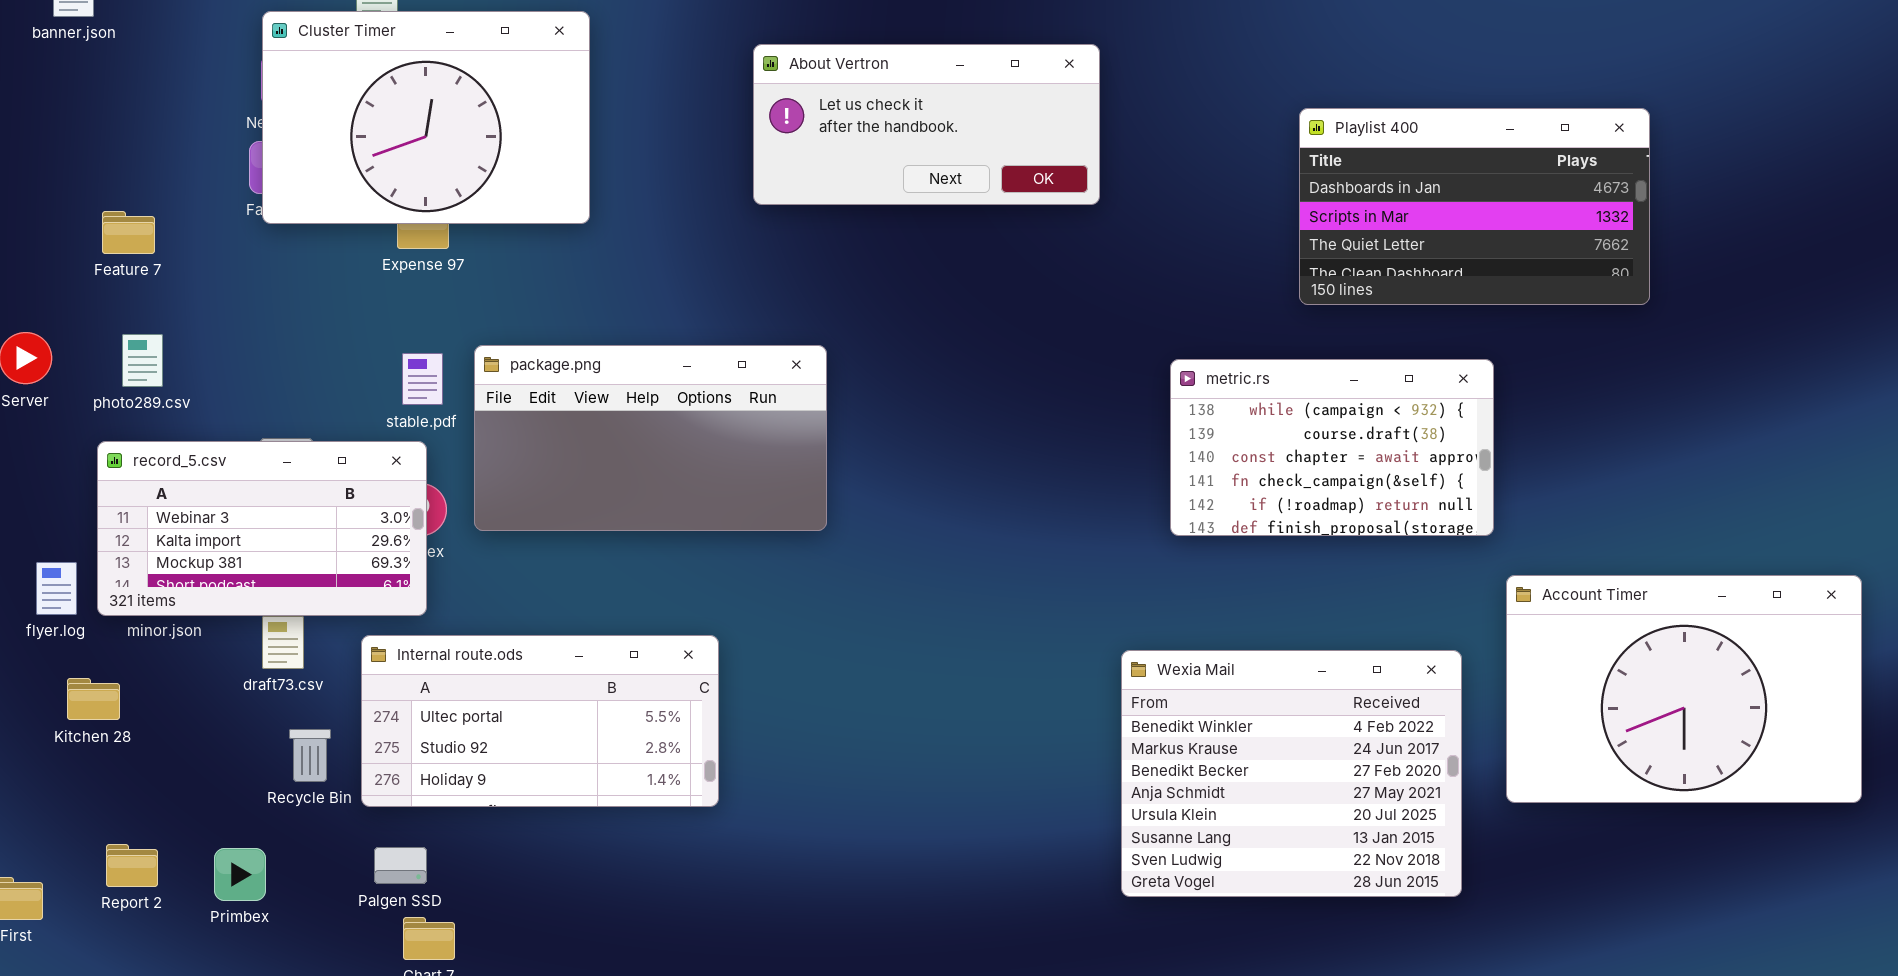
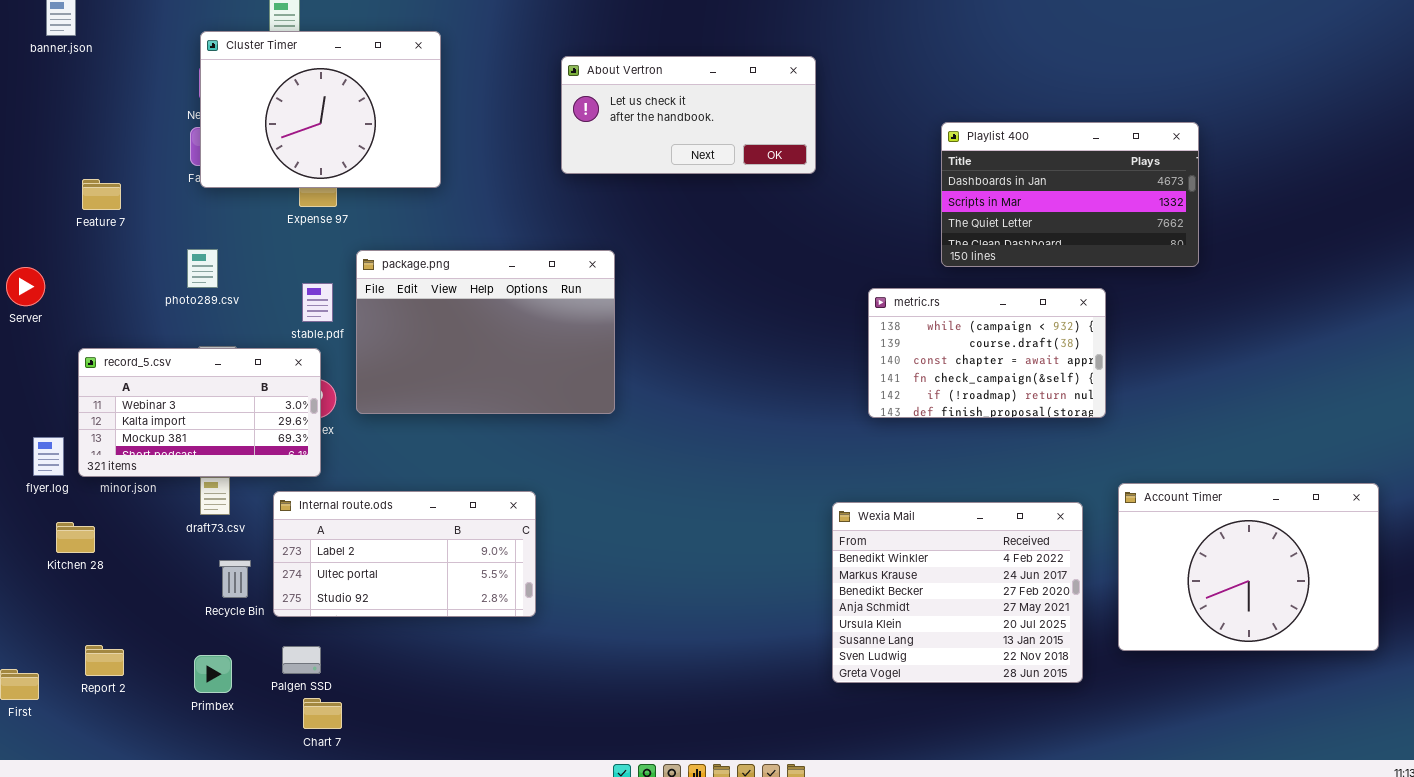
Playlist 400: [1299,108,1650,305] -> [941,122,1199,267], moved
photo289.csv: [122,334,163,387] -> [187,249,218,288], moved
package.png: [474,345,827,531] -> [356,250,615,414], resized
Account Timer: [1506,575,1862,803] -> [1118,483,1379,651], moved
Internal route.ods: [361,635,719,807] -> [273,491,536,617], scrolled up 1 row
Primbex: [214,848,266,901] -> [194,655,232,693], moved

